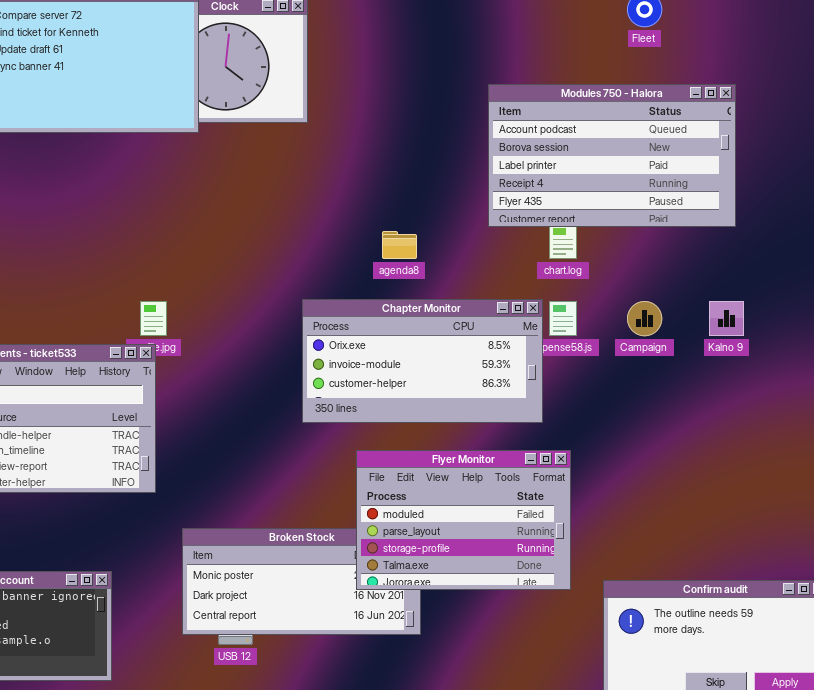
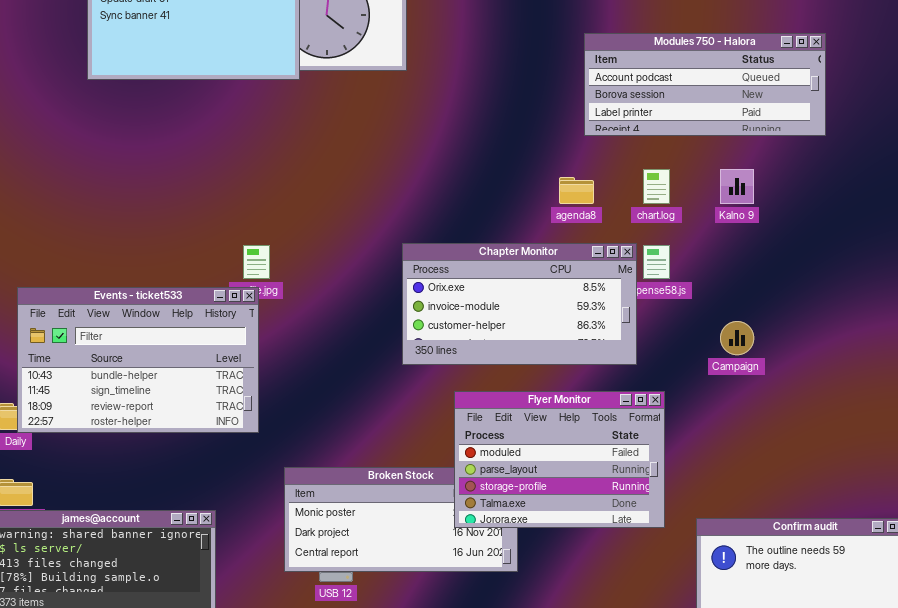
Modules 750 - Halora: [488,84,736,227] -> [584,33,826,136], resized
agenda8: [382,231,417,259] -> [559,177,594,204], moved
Campaign: [627,301,662,336] -> [720,321,754,355], moved
Kalno 9: [709,301,744,336] -> [720,169,754,204], moved

